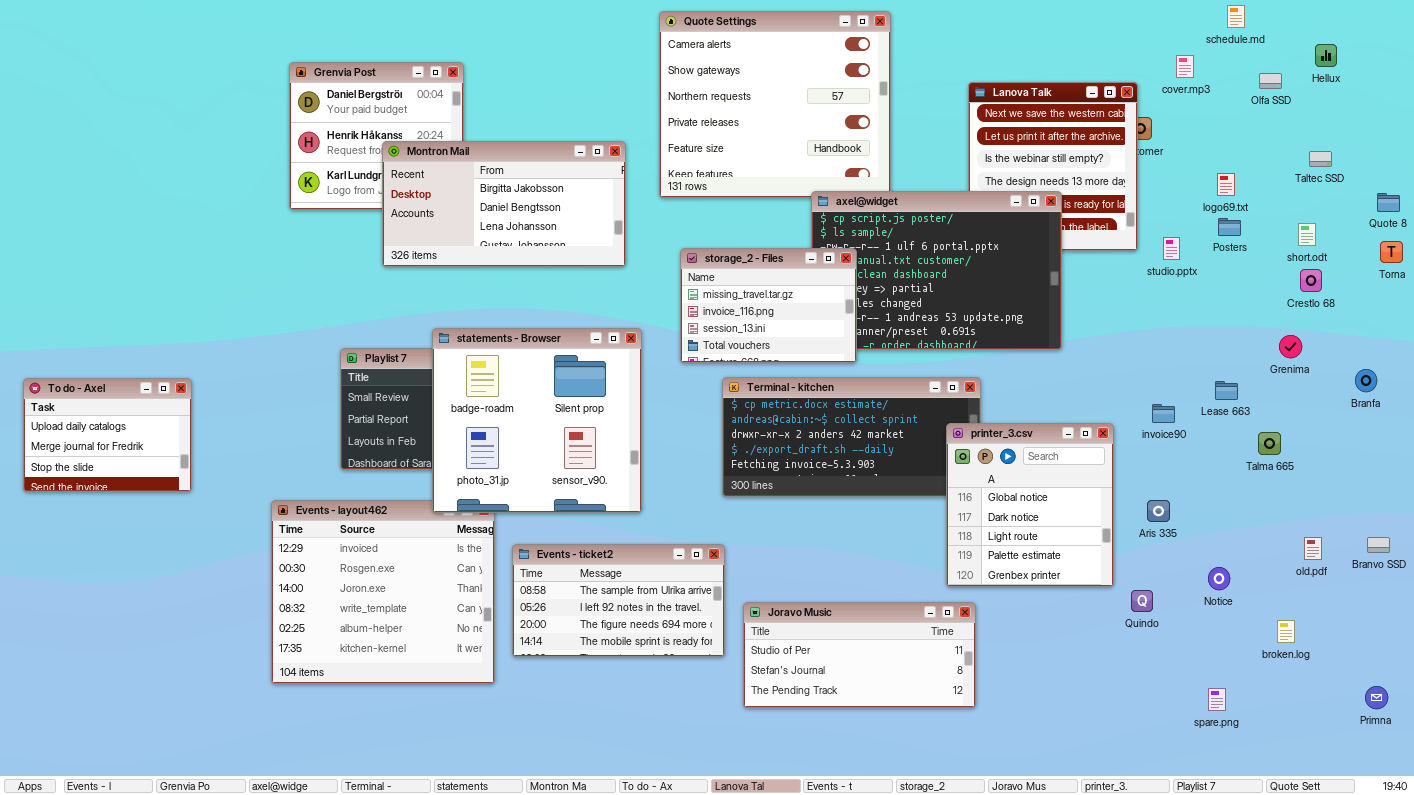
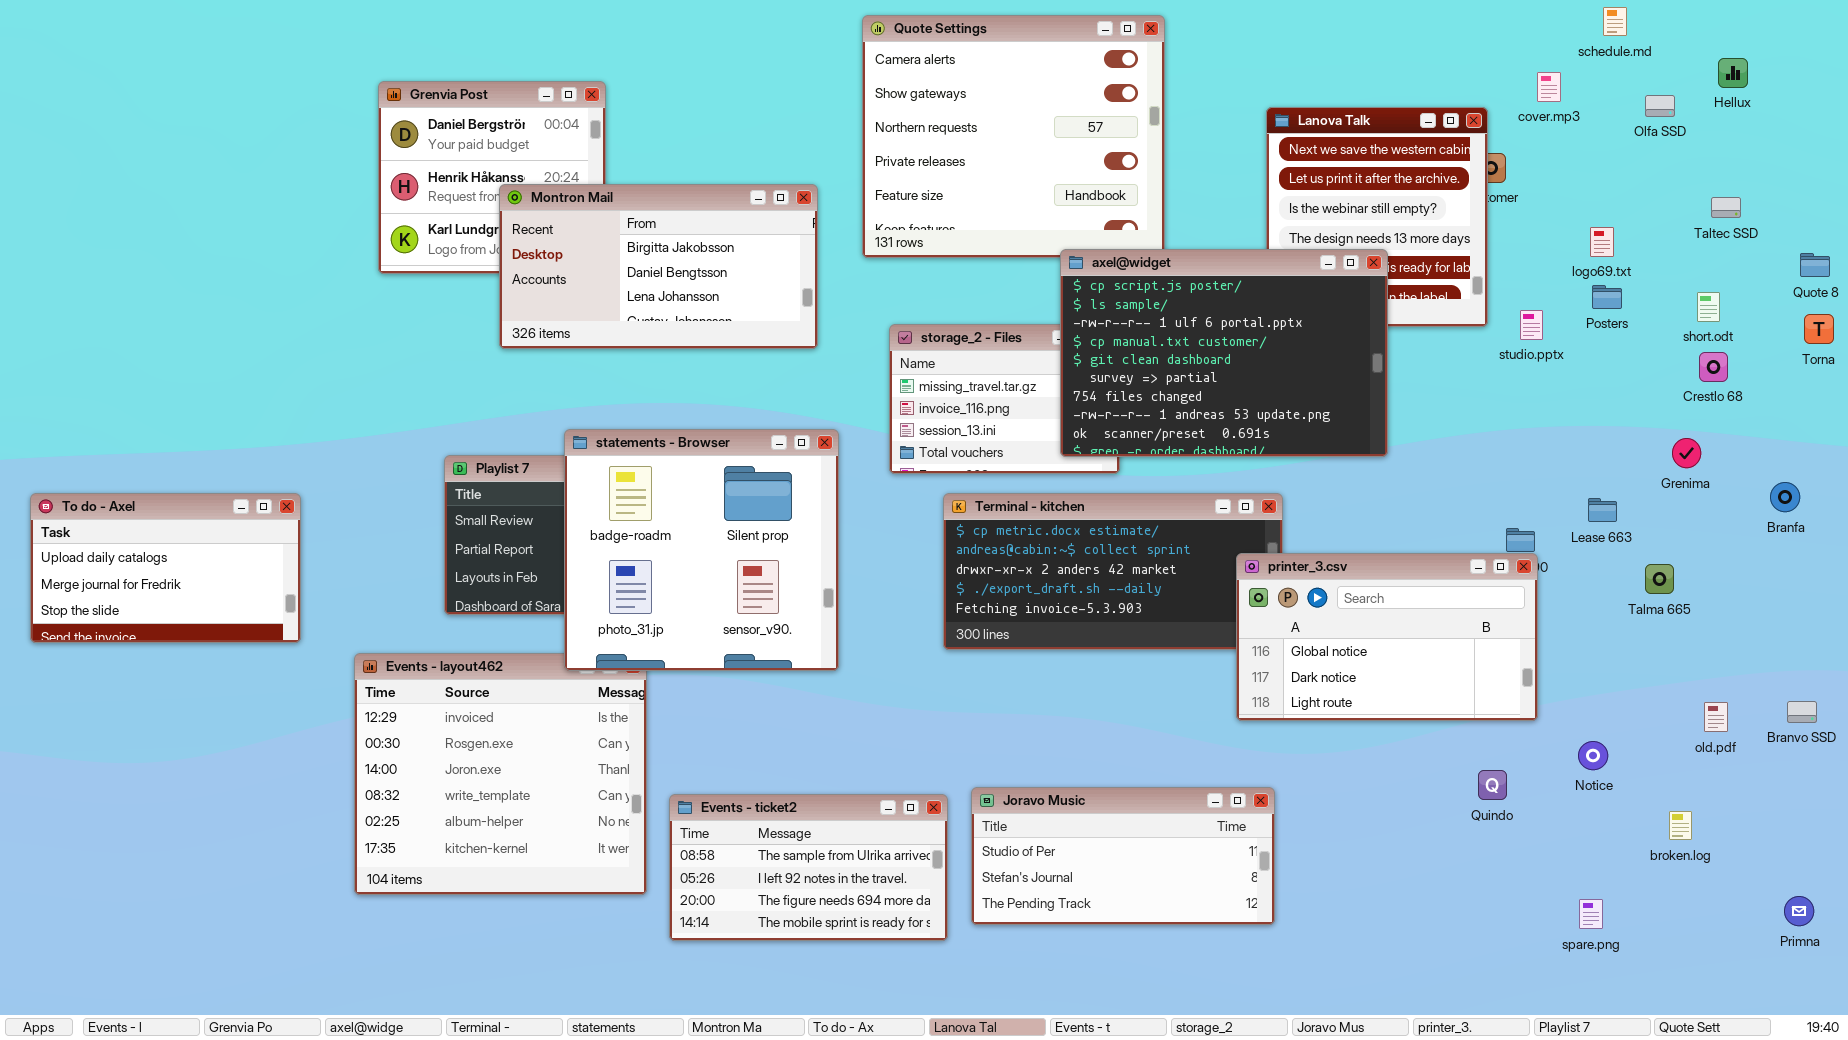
axel@widget: [811,191,1062,350] -> [1060,249,1388,457], raised
To do - Axel: [23,378,192,492] -> [30,493,301,643], resized
printer_3.csv: [946,423,1114,587] -> [1236,553,1538,721], resized
Events - ticket2: [512,544,725,657] -> [669,794,948,941], moved

